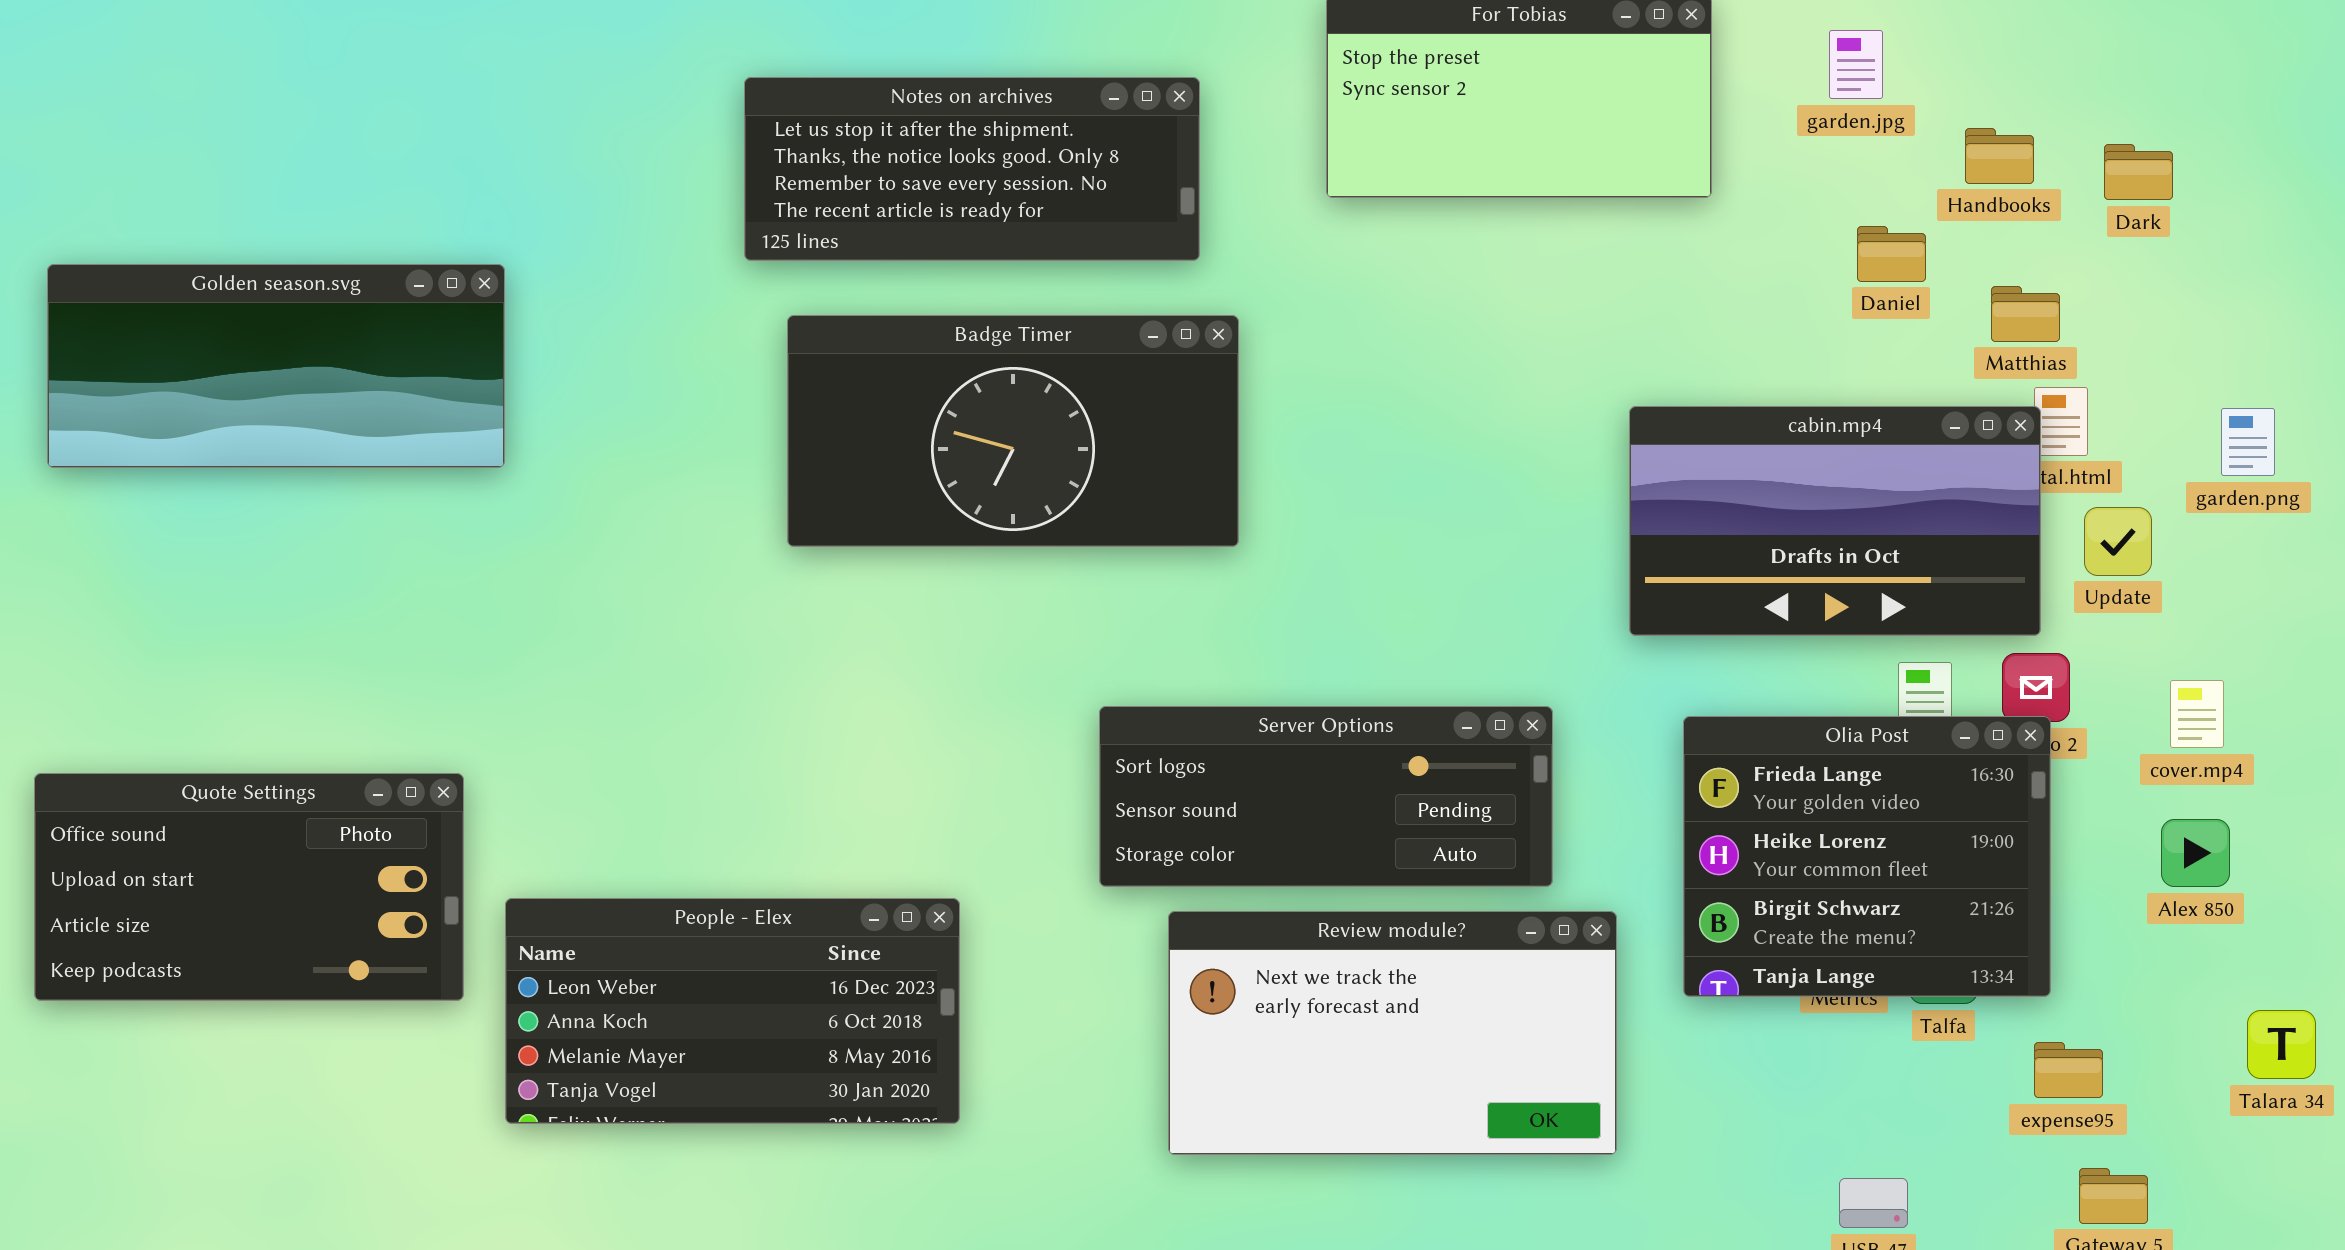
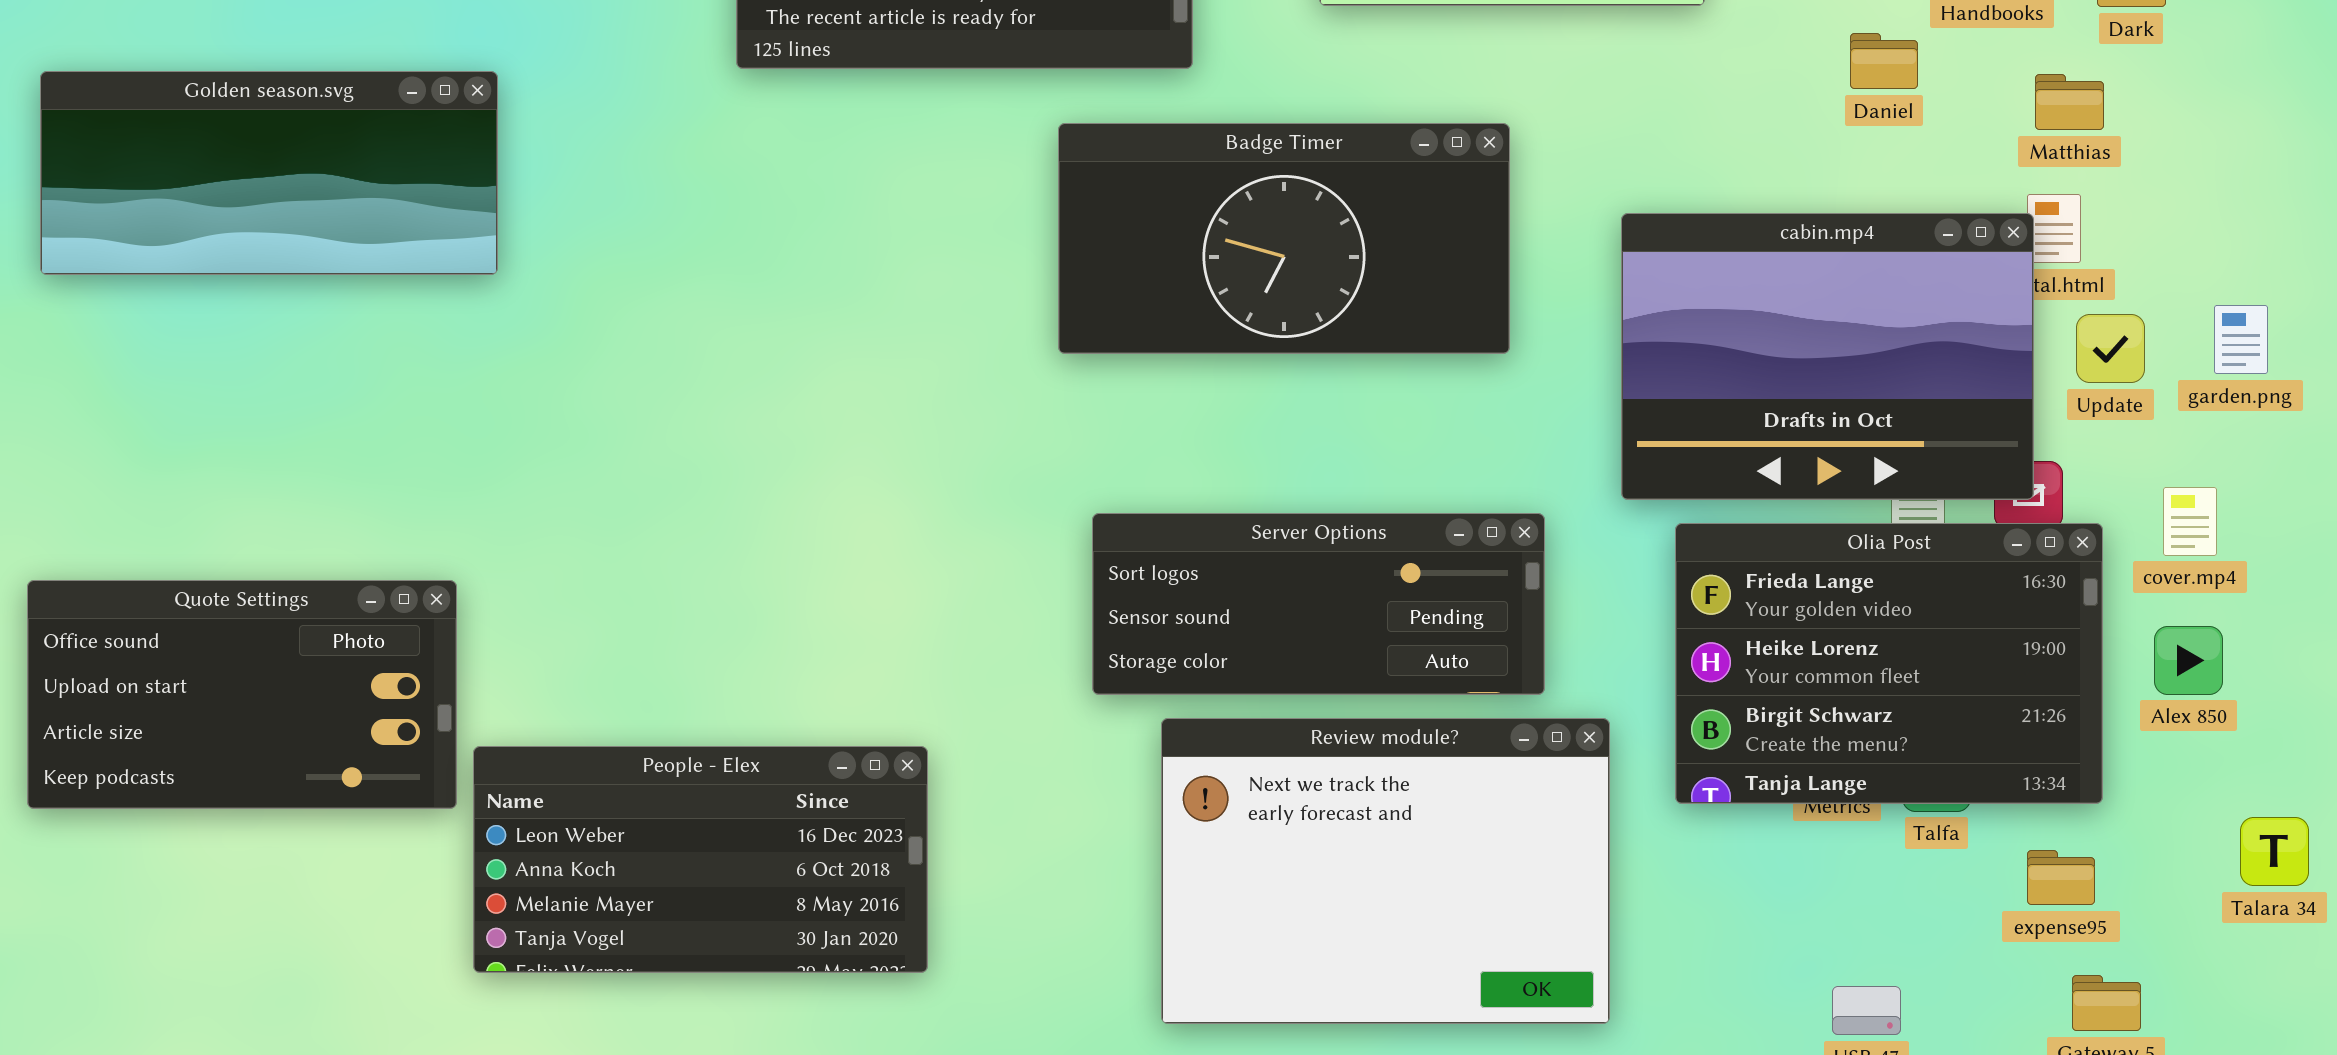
Matthias: [1991,286,2060,342] -> [2035,74,2104,130], moved
Badge Timer: [787,315,1239,547] -> [1058,123,1510,354], moved
cabin.mp4: [1629,406,2041,636] -> [1621,213,2034,500], resized
garden.png: [2221,408,2275,476] -> [2214,305,2268,374], moved
Olia Post: [1683,716,2051,997] -> [1675,523,2103,804], resized
People - Elex: [505,898,960,1124] -> [473,746,928,973], moved
Review module?: [1168,911,1617,1155] -> [1161,718,1610,1024], resized

